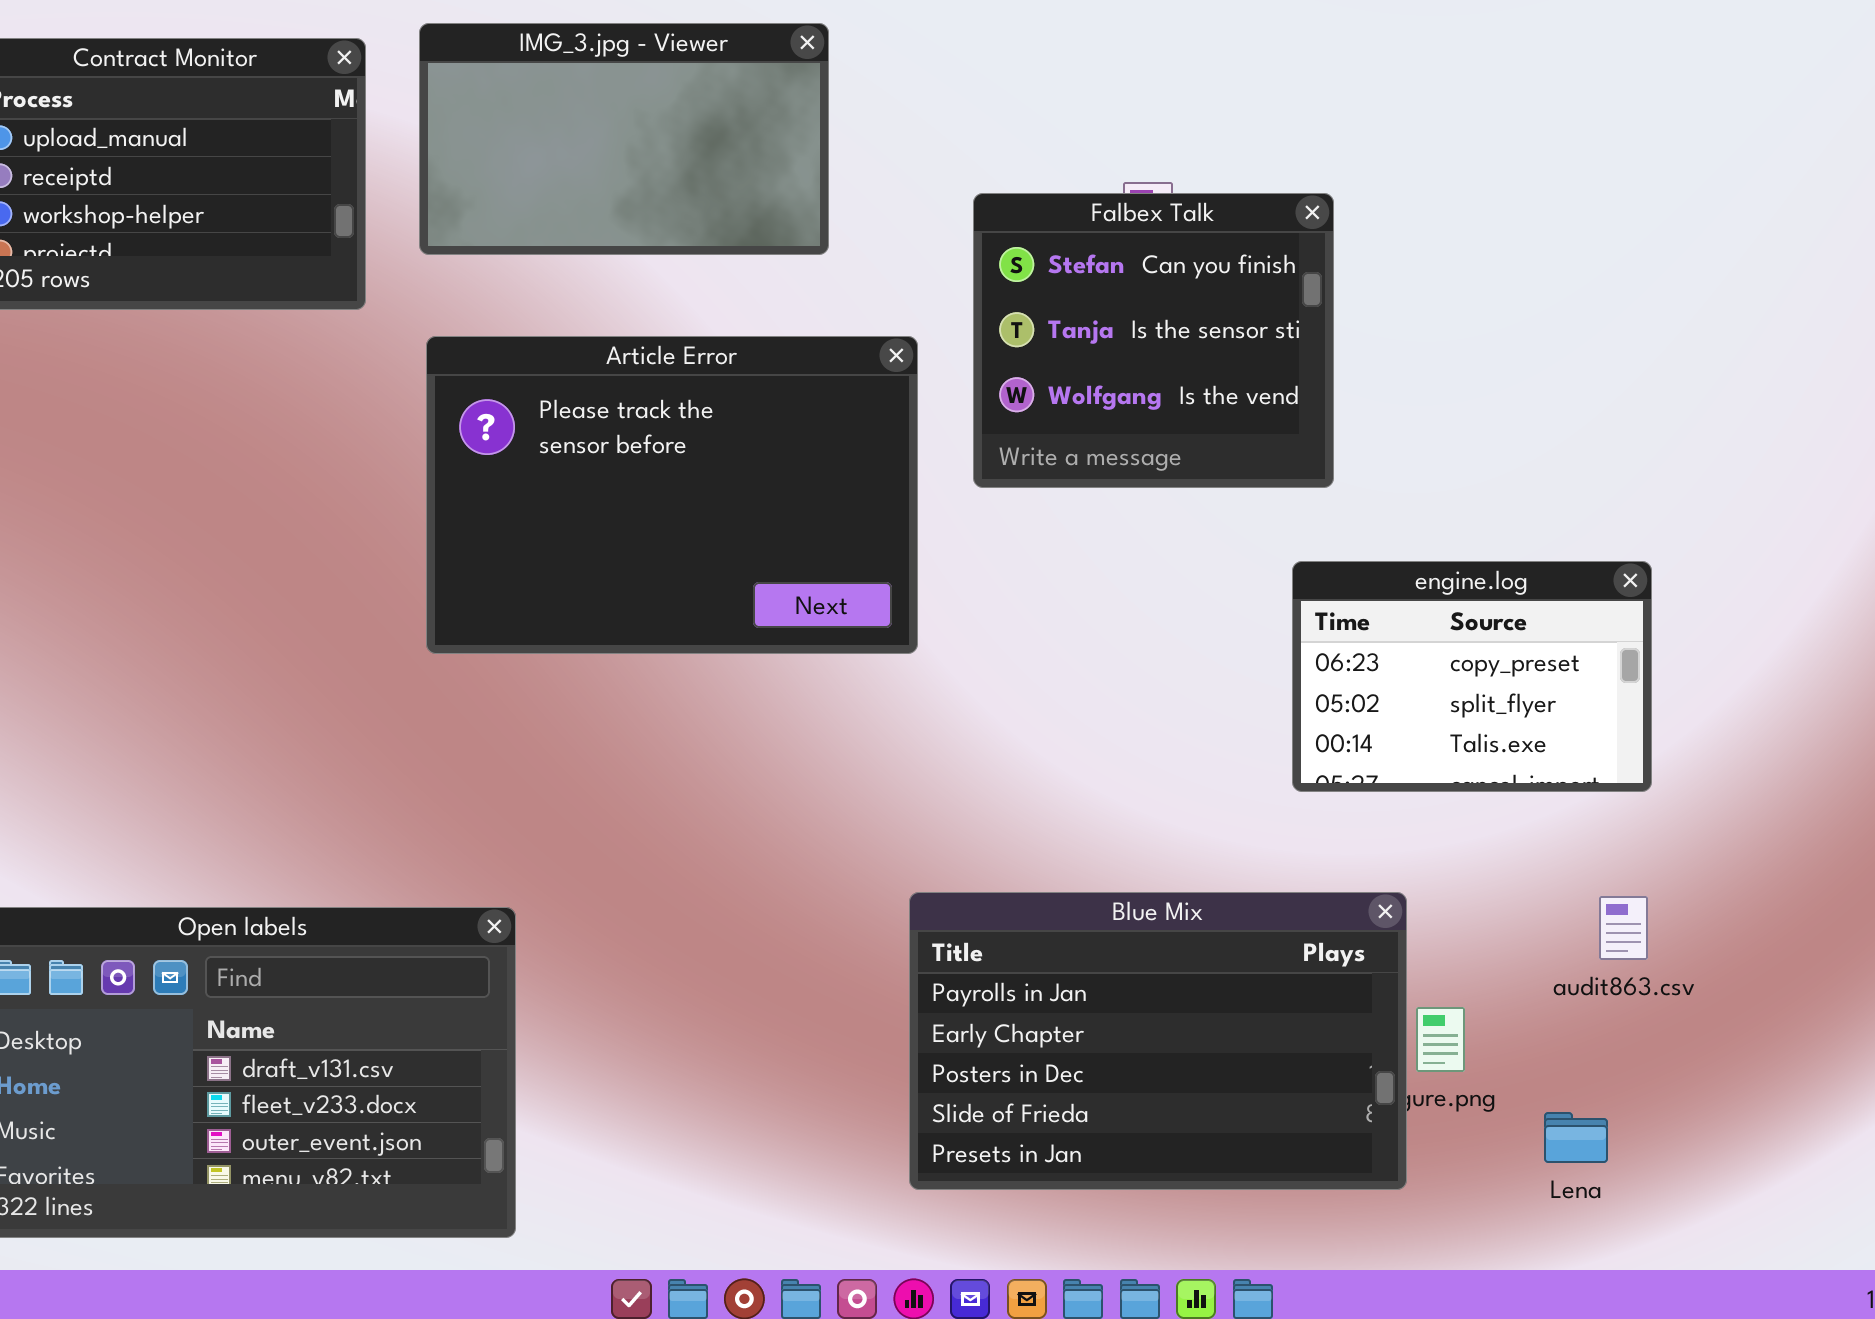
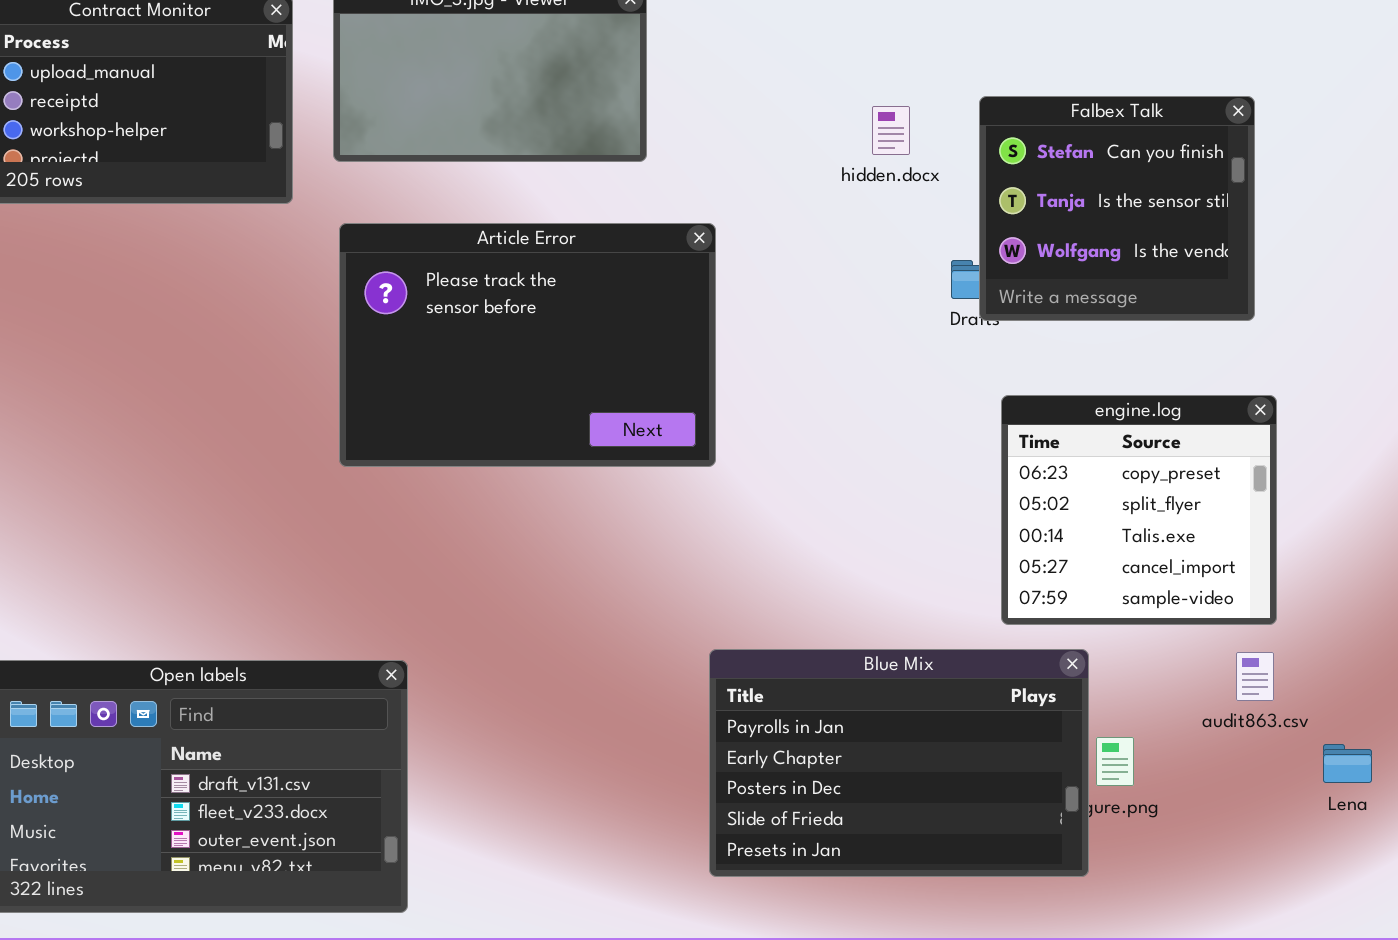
Falbex Talk: [973,193,1334,488] -> [979,96,1255,321], moved
engine.log: [1292,561,1652,792] -> [1001,395,1277,625], resized
Lena: [1544,1112,1608,1163] -> [1323,744,1372,783], moved

